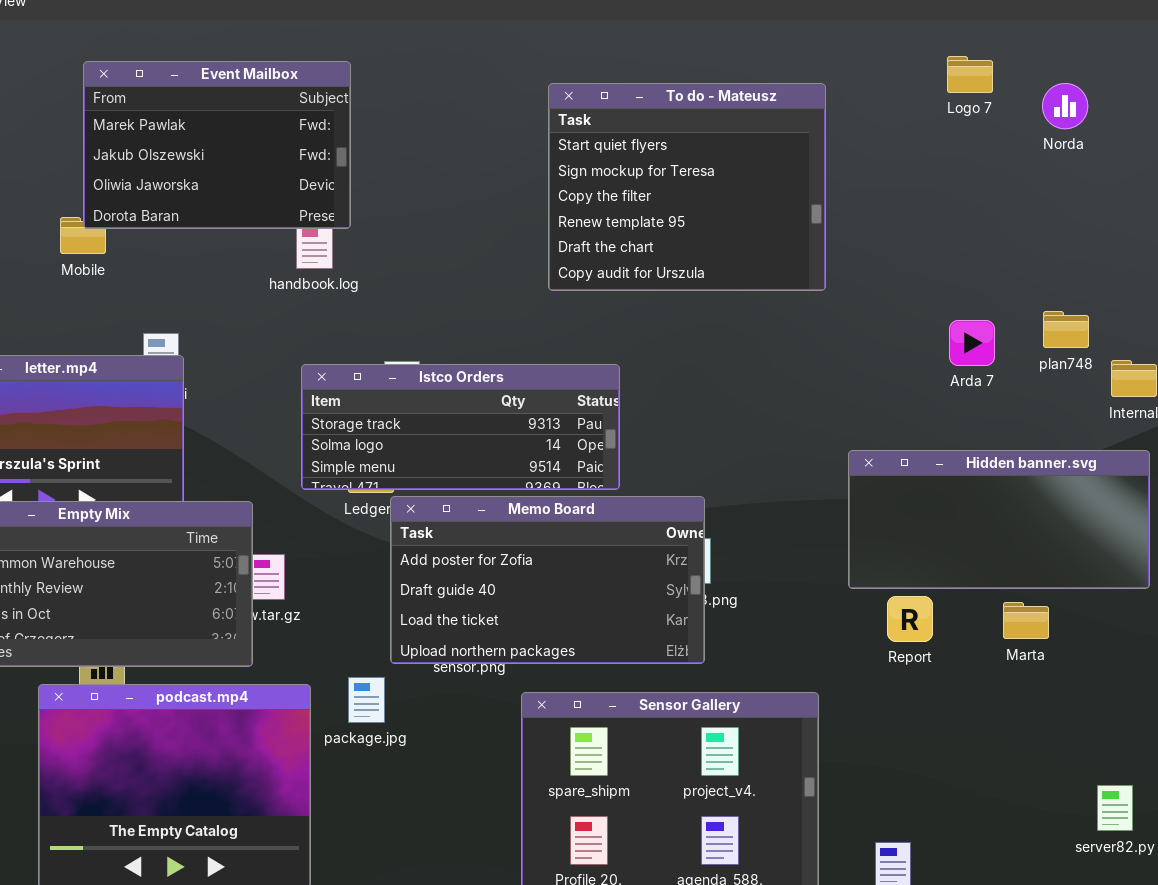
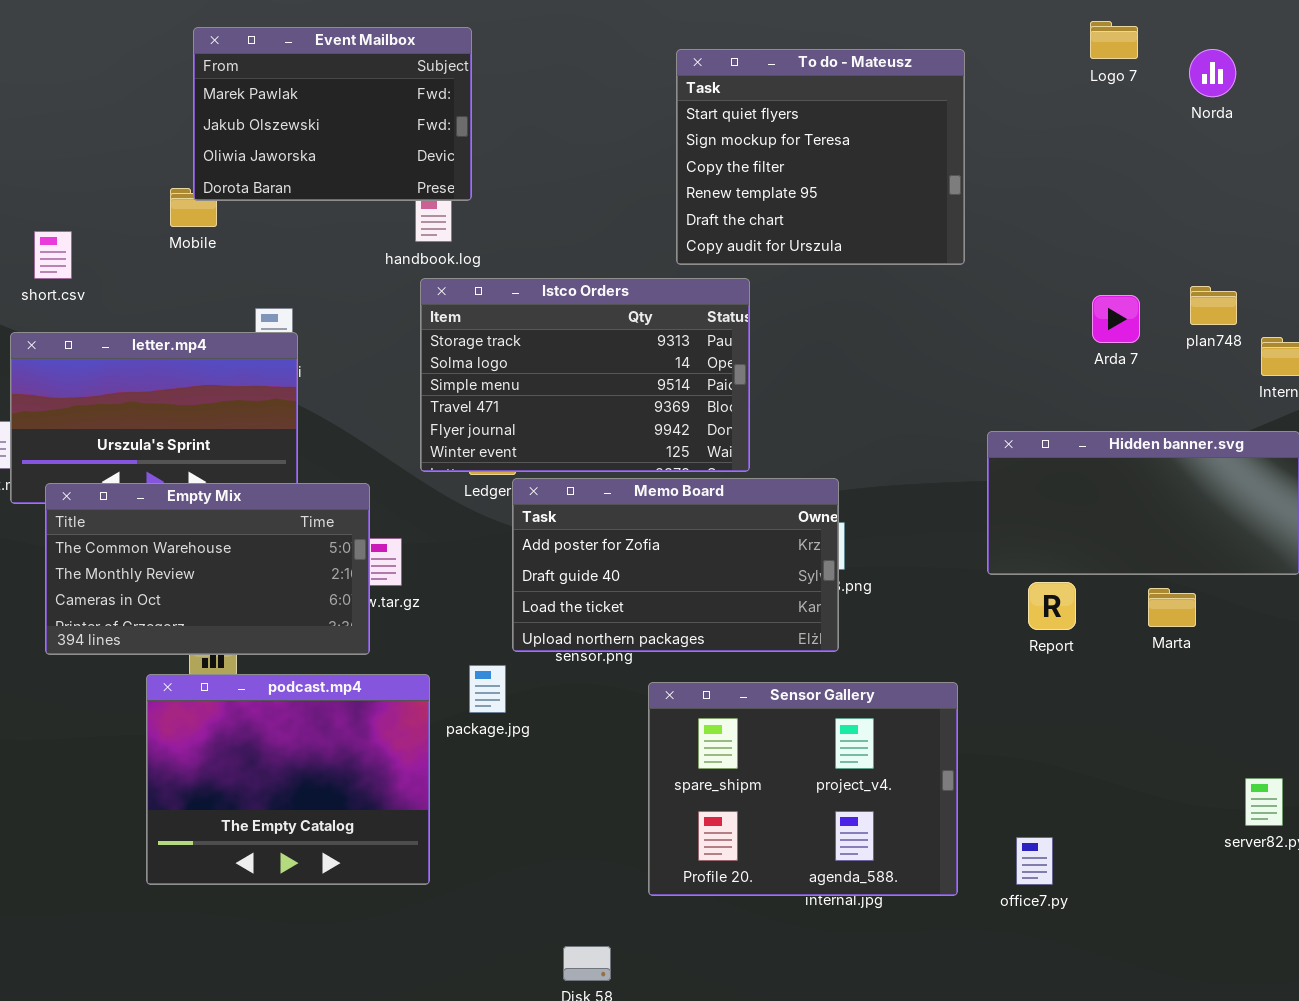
Istco Orders: [301,364,620,490] -> [420,278,750,472], resized

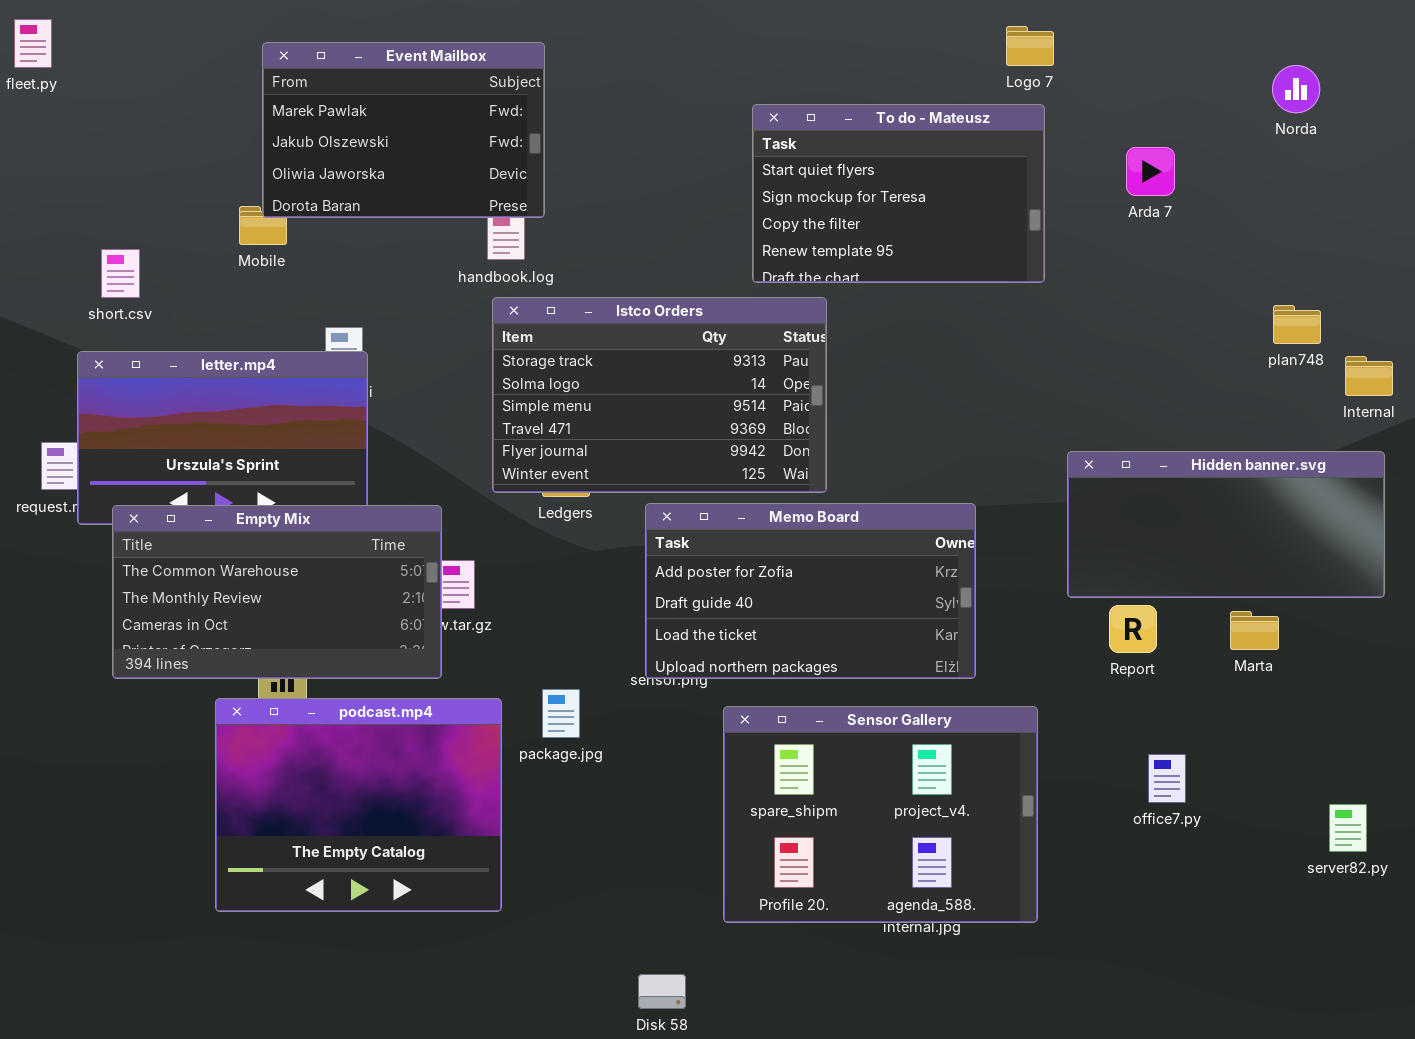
Logo 7: [1090,21,1138,59] -> [1006,26,1054,66], moved
To do - Mateusz: [676,49,965,265] -> [752,104,1045,283], resized
Arda 7: [1092,295,1140,343] -> [1126,147,1175,196], moved
Memo Board: [512,478,839,652] -> [645,503,976,679], moved
office7.py: [1016,837,1053,885] -> [1148,754,1186,803], moved

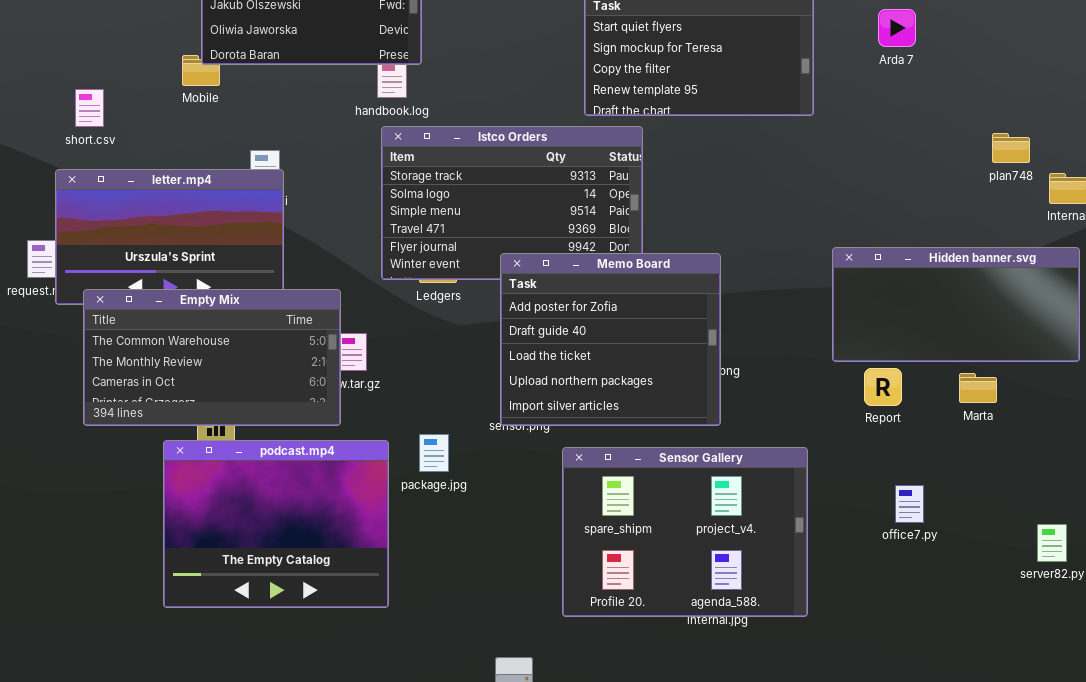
Memo Board: [645,503,976,679] -> [500,253,721,426], resized

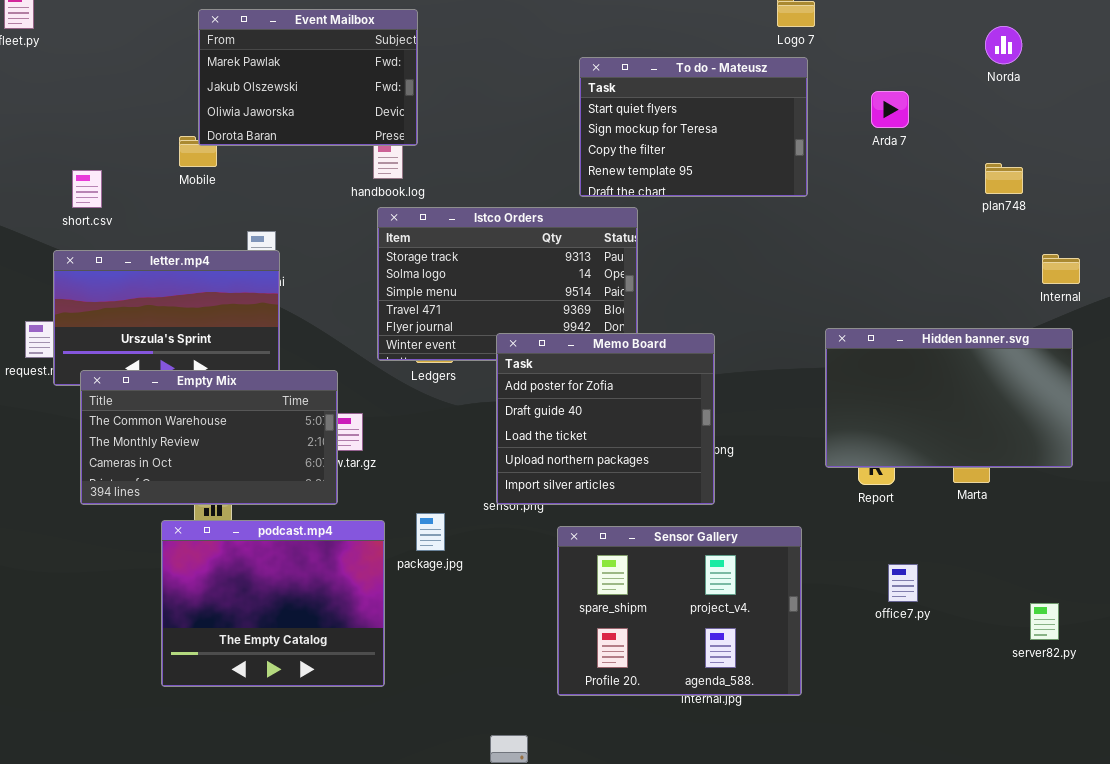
plan748: [992,133,1030,163] -> [985,163,1023,194], moved
Hidden banner.svg: [832,247,1080,362] -> [825,328,1073,468], resized

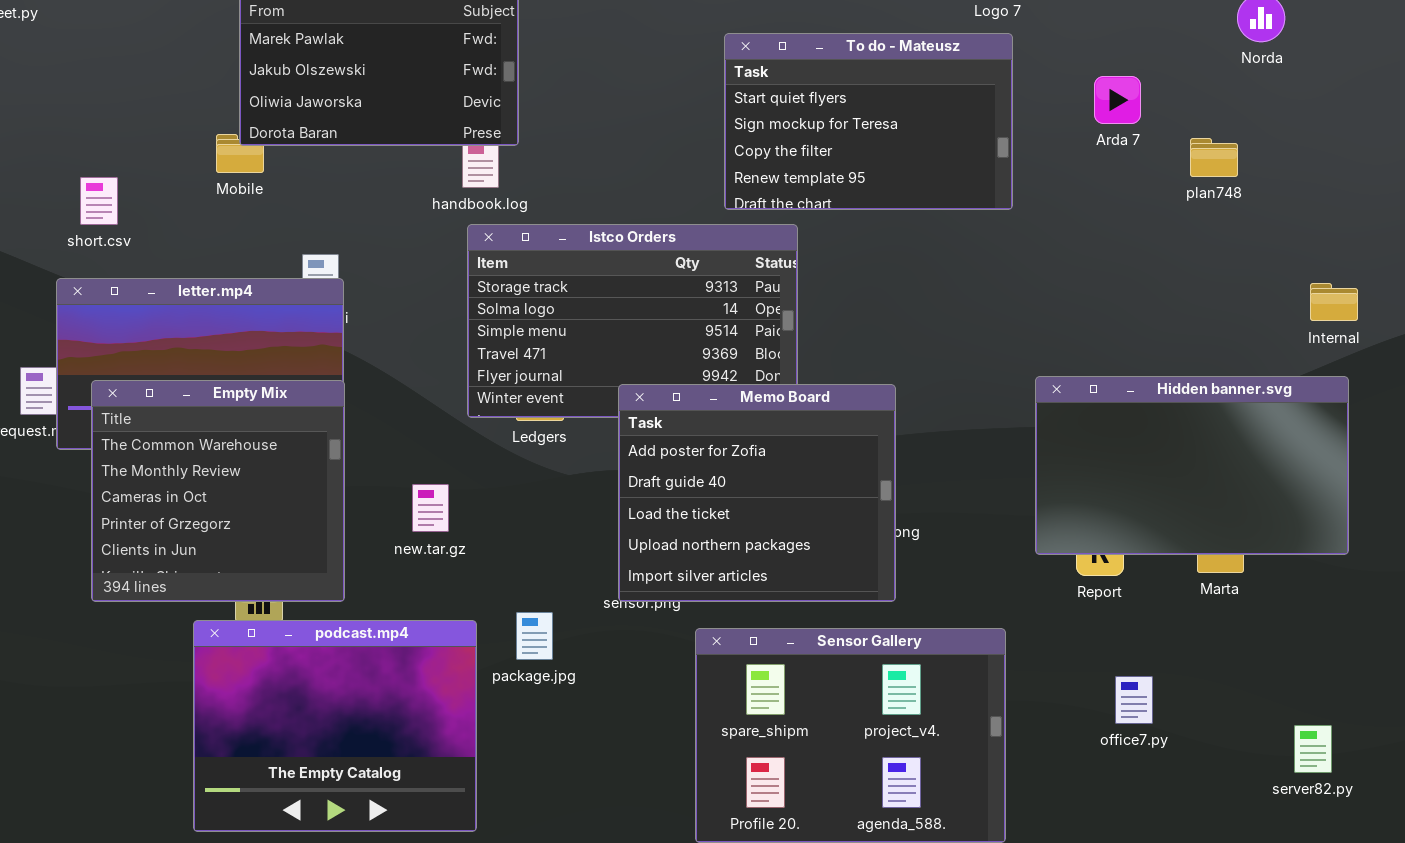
plan748: [985,163,1023,194] -> [1190,138,1238,177], moved
Empty Mix: [80,370,338,505] -> [91,380,345,602], resized

